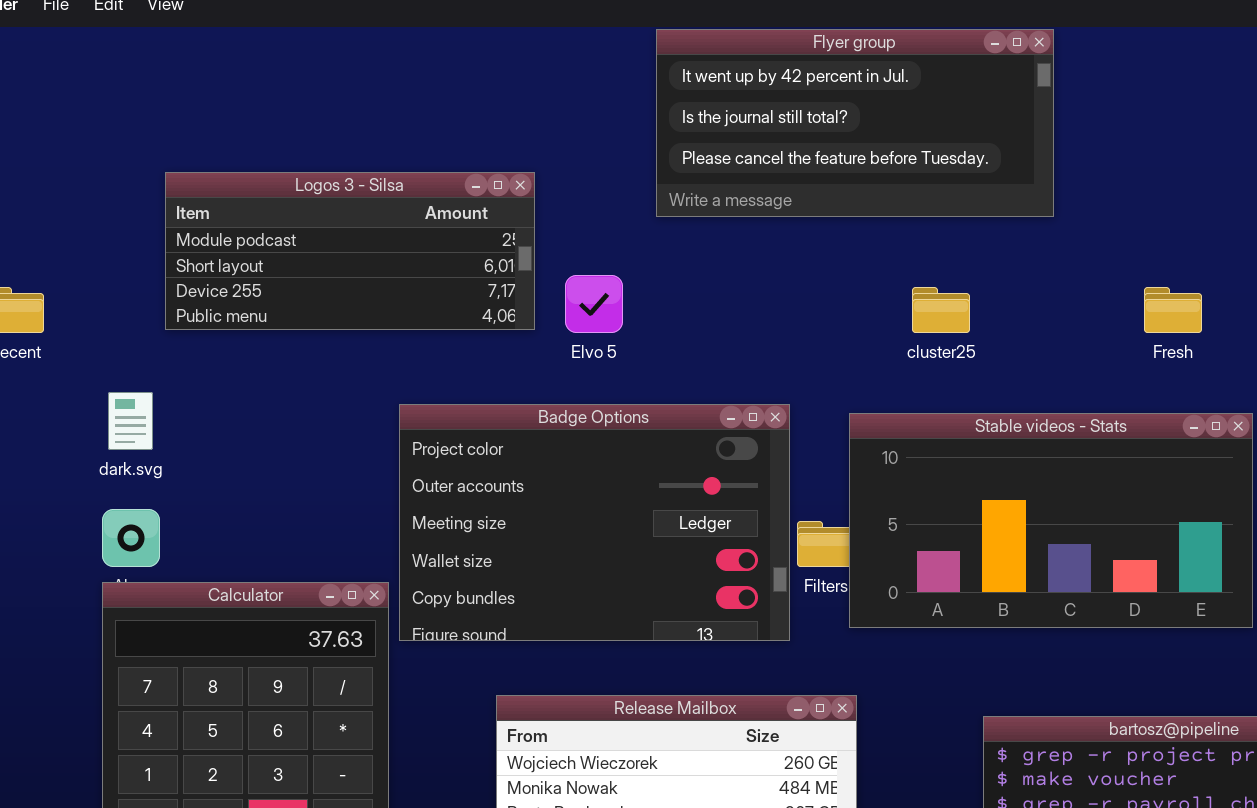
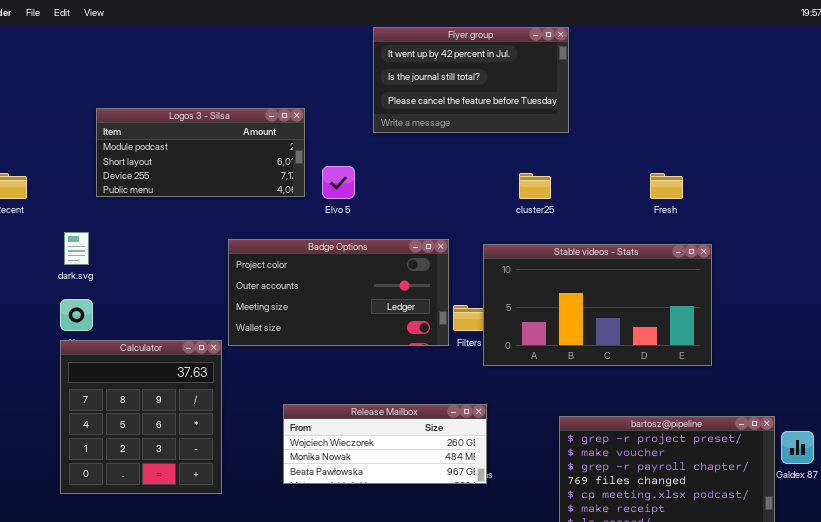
Flyer group: [656,29,1054,217] -> [373,27,569,133], resized
Badge Options: [399,404,790,641] -> [228,239,449,346], resized

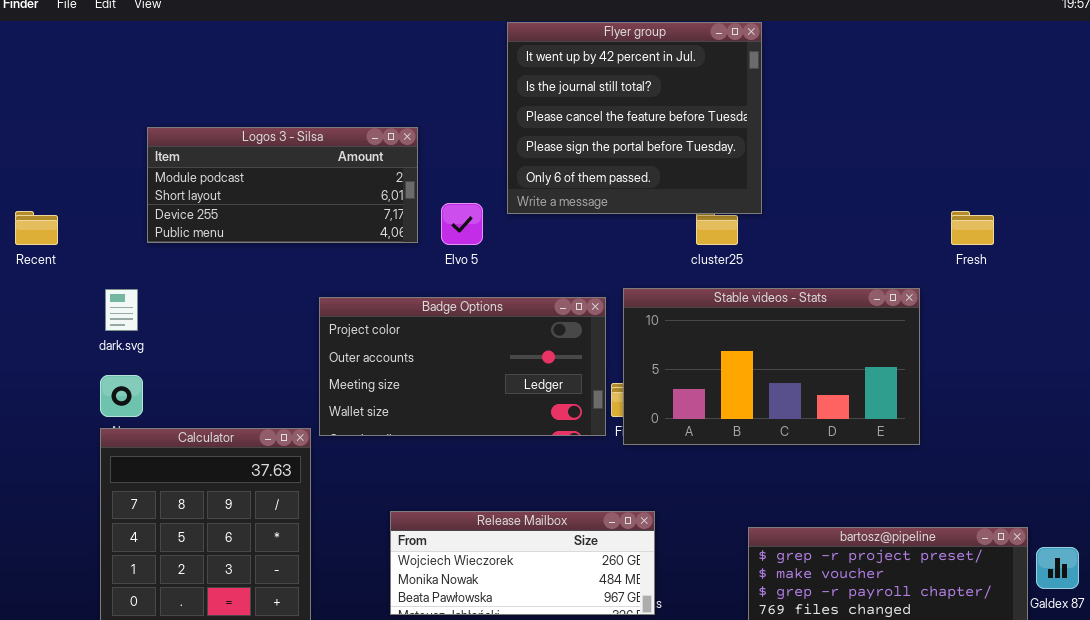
Flyer group: [373,27,569,133] -> [507,22,762,214], resized
Fresh: [650,173,683,199] -> [951,211,994,245], moved
Stable videos - Stats: [483,244,712,366] -> [623,288,920,445], moved

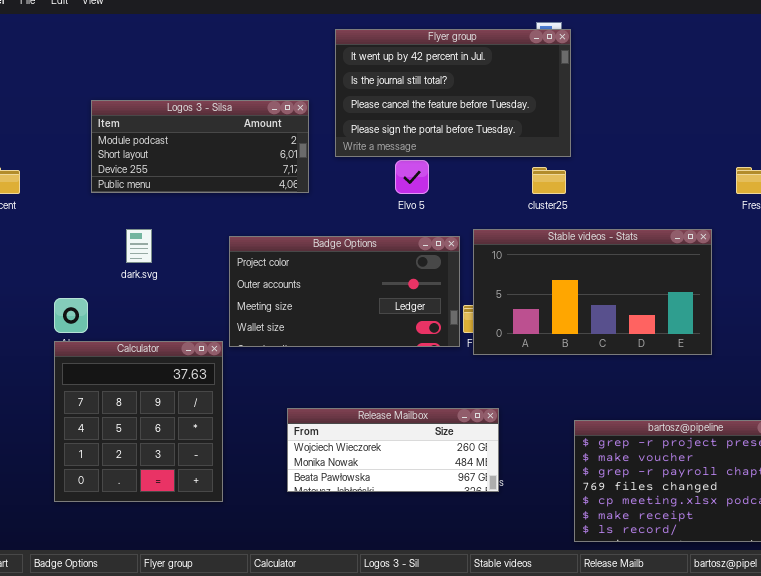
Flyer group: [507,22,762,214] -> [335,29,571,157], moved, resized
Elvo 5: [441,203,483,245] -> [395,160,429,194], moved
dark.svg: [105,289,138,331] -> [126,229,152,263], moved

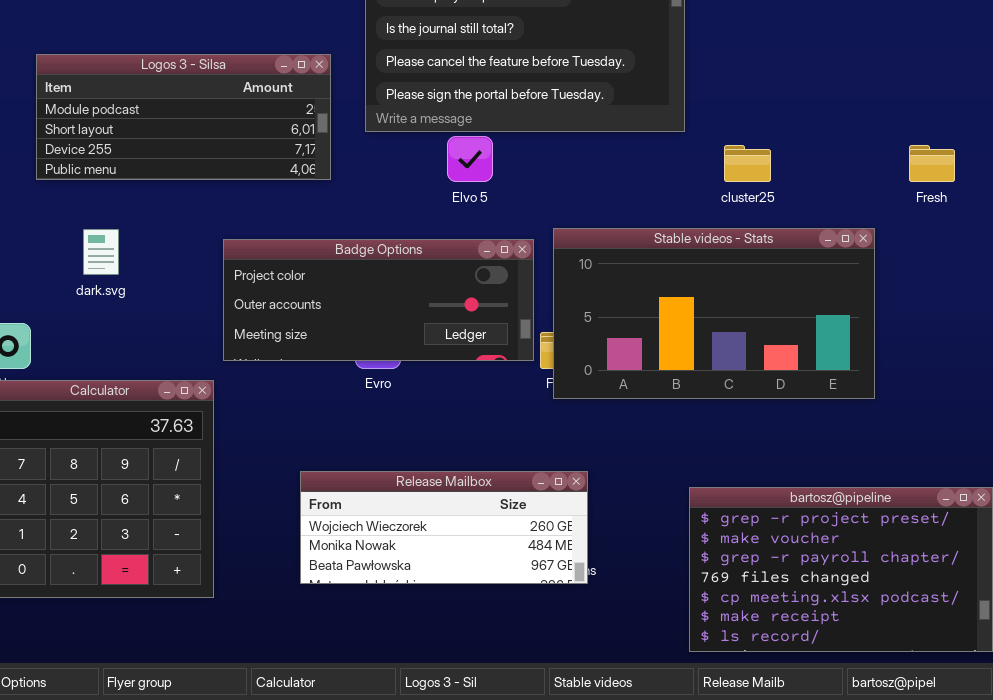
cluster25: [532,167,566,194] -> [724,145,771,182], moved
Badge Options: [229,236,460,347] -> [223,239,534,361], resized

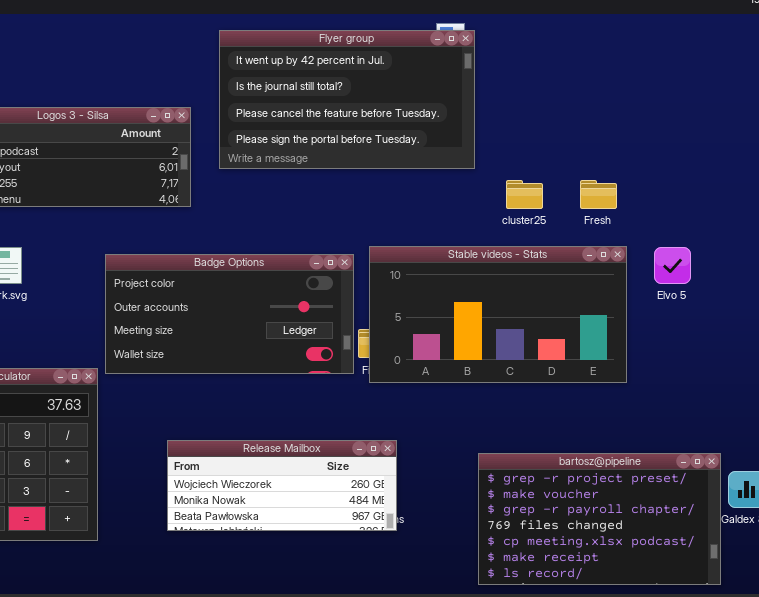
Elvo 5: [447,136,493,182] -> [654,247,691,284], moved
Fresh: [909,145,955,182] -> [580,180,617,209], moved
Badge Options: [223,239,534,361] -> [105,254,354,374], resized

